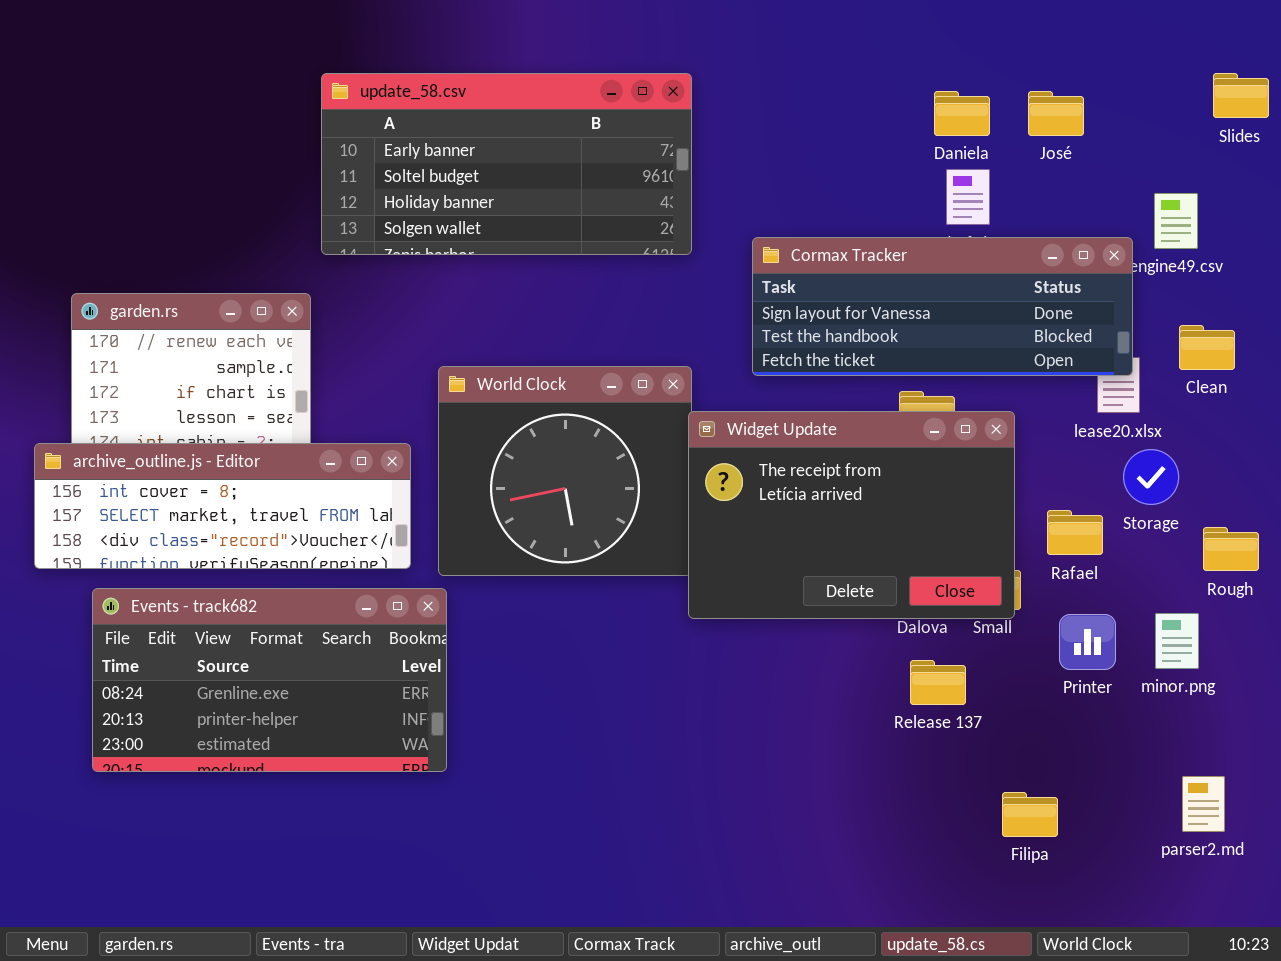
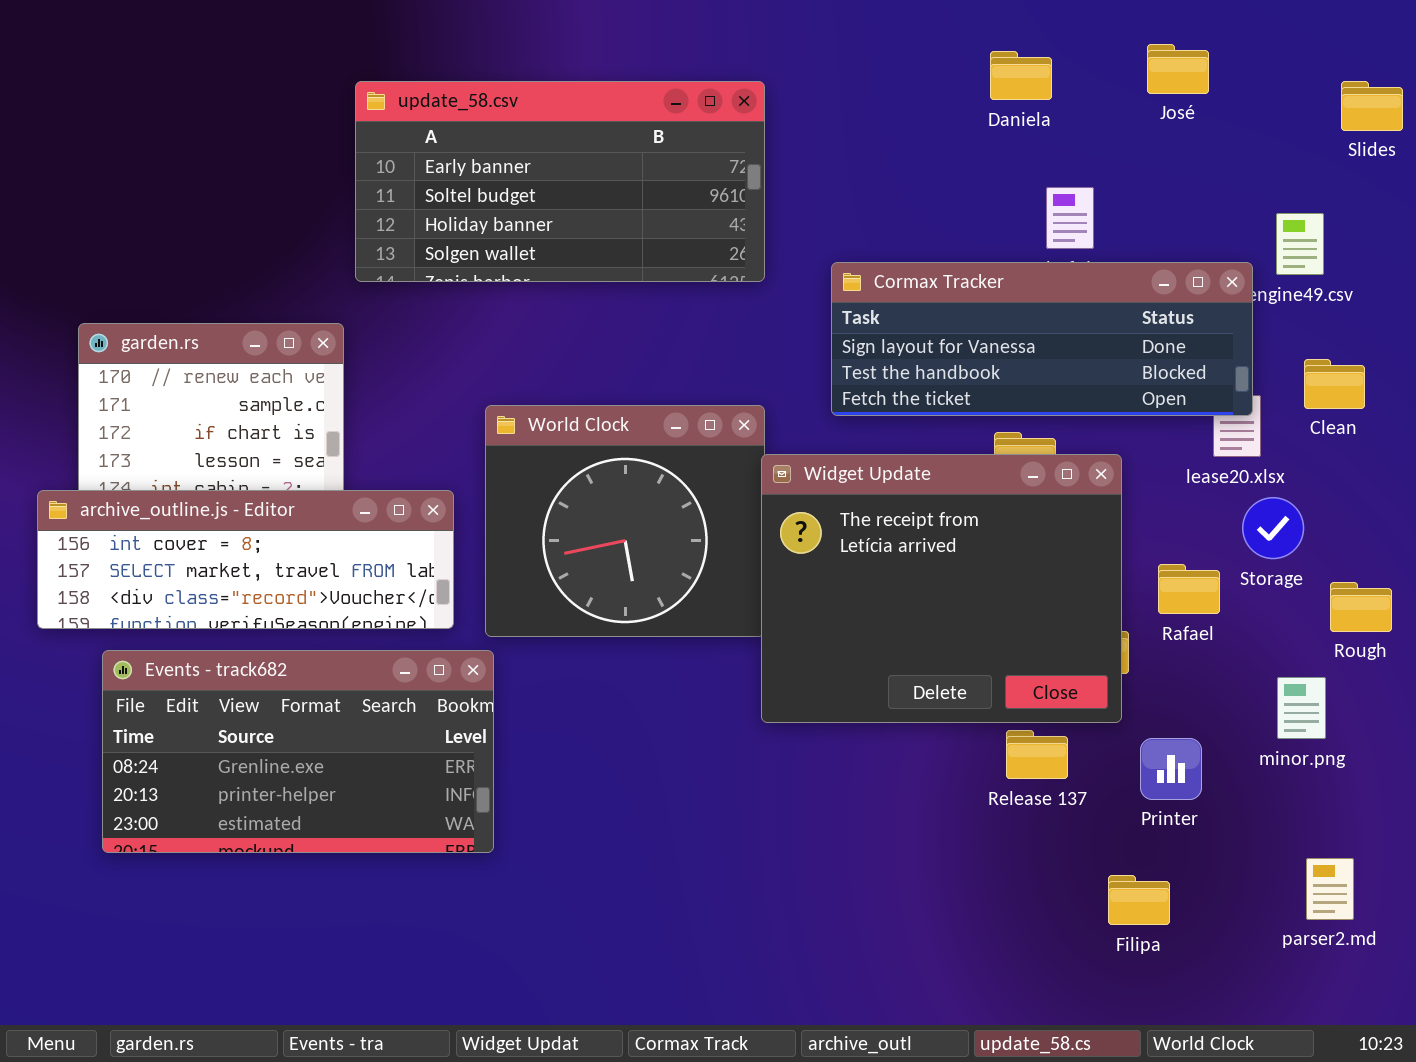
Daniela: [934,91,990,136] -> [990,51,1052,100], moved
José: [1028,91,1084,136] -> [1147,44,1209,94], moved
Widget Update: [688,411,1015,619] -> [761,454,1122,723], resized
Printer: [1059,614,1116,670] -> [1140,738,1202,800], moved

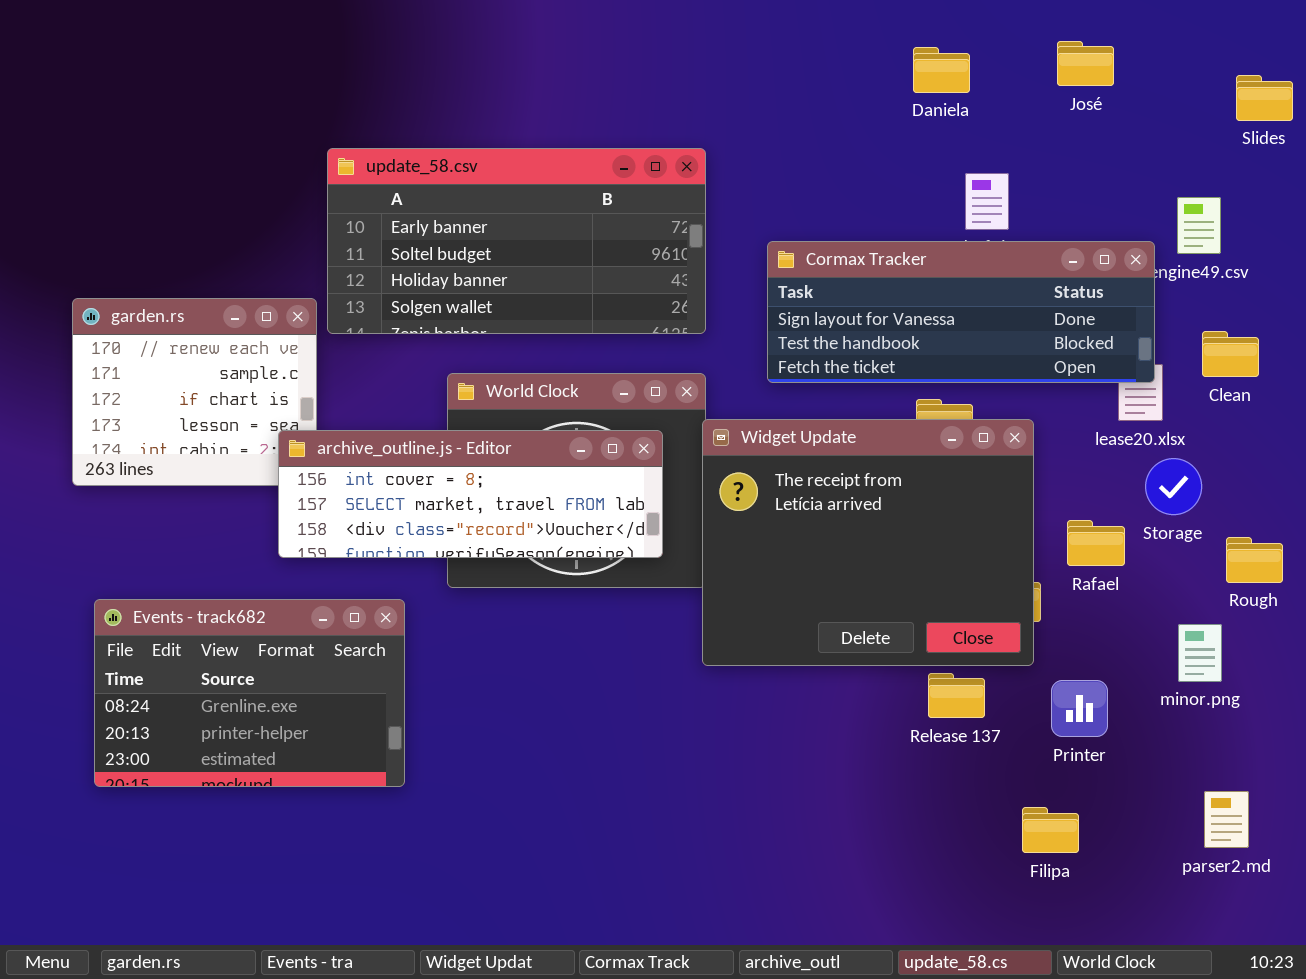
update_58.csv: [355,81,765,282] -> [327,148,706,334], moved
archive_outline.js - Editor: [37,490,454,629] -> [278,430,663,558], moved
Events - track682: [102,650,494,853] -> [94,599,405,787], resized

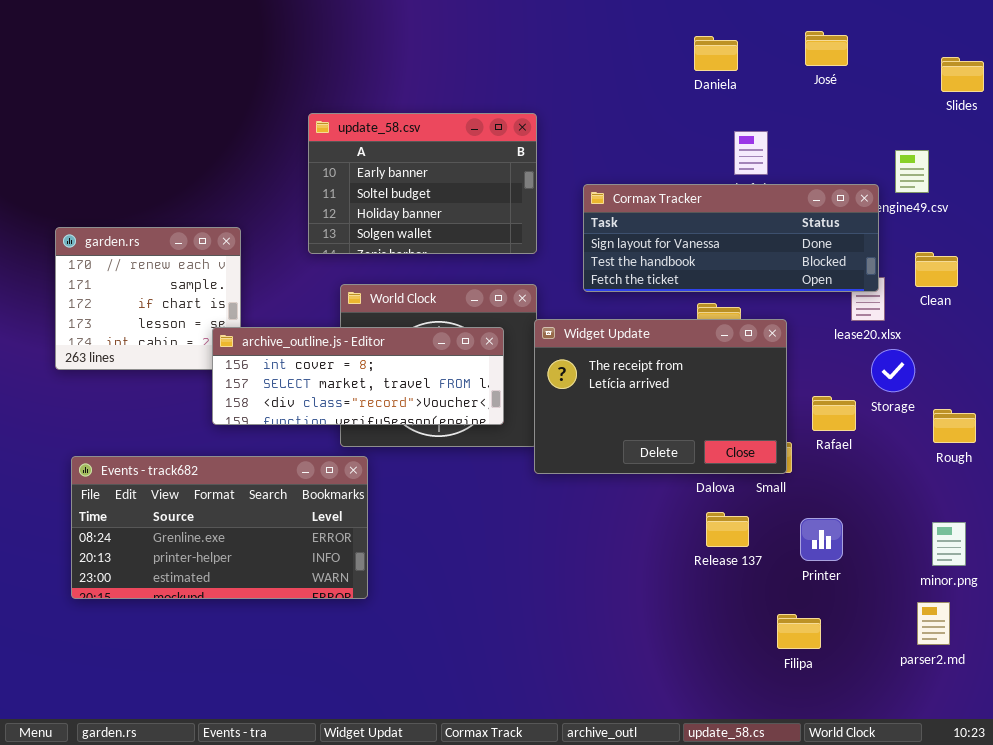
update_58.csv: [327,148,706,334] -> [308,113,537,254], resized
Widget Update: [702,419,1034,666] -> [534,319,787,474], resized
Events - track682: [94,599,405,787] -> [71,456,368,599], resized
minor.png: [1178,624,1222,682] -> [932,522,966,566], moved

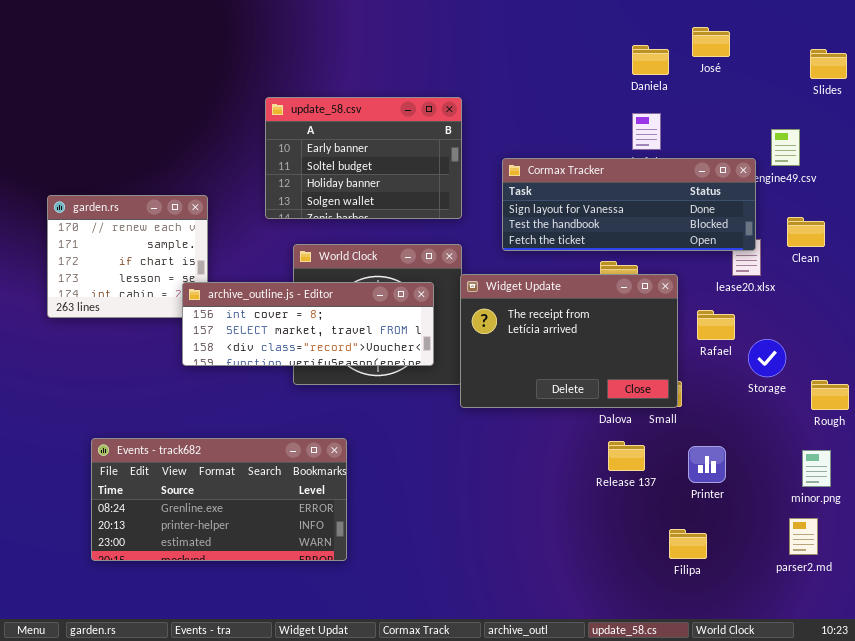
Daniela: [694,36,738,71] -> [632,45,669,75], moved
Storage: [871,349,915,392] -> [748,339,786,377], moved
Rafael: [812,396,856,431] -> [697,310,735,340], moved
Rough: [933,409,976,443] -> [811,380,849,410], moved
Events - track682: [71,456,368,599] -> [91,438,347,561], moved

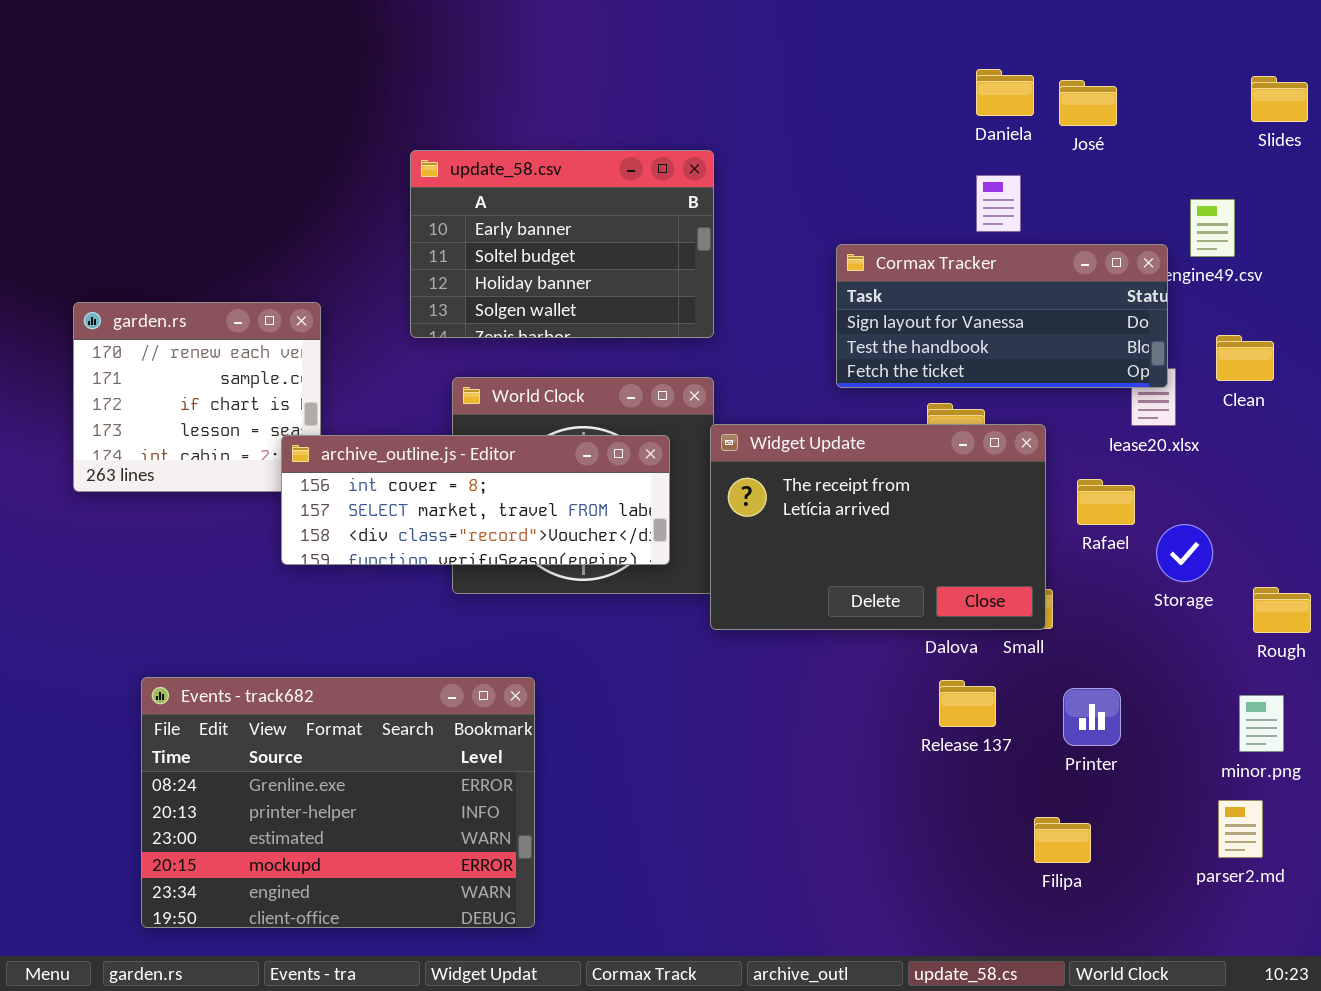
José: [692,27,730,57] -> [1059,80,1117,126], moved
Cormax Tracker: [502,158,756,251] -> [836,244,1168,388], resized
Events - track682: [91,438,347,561] -> [141,677,535,928], resized

